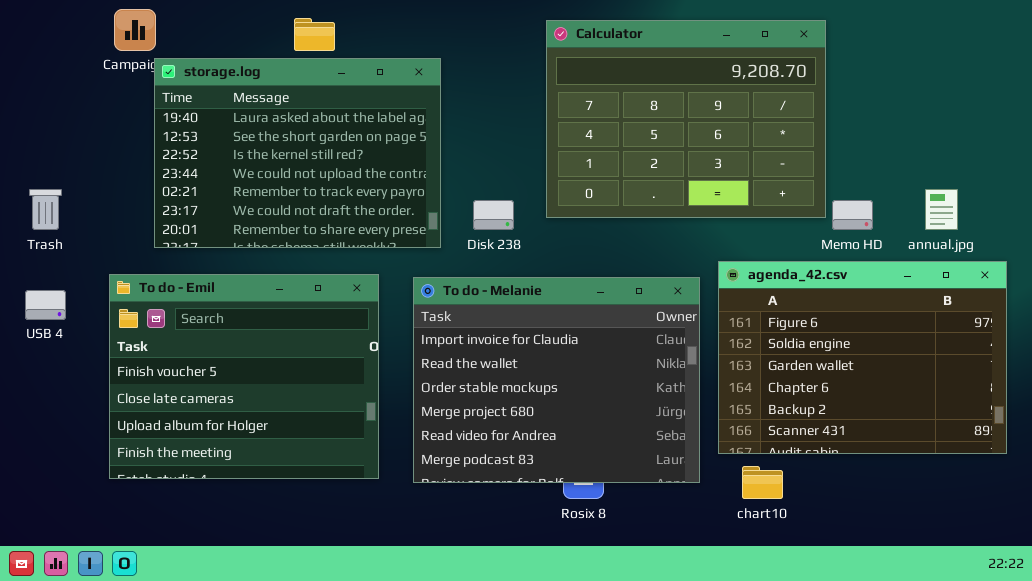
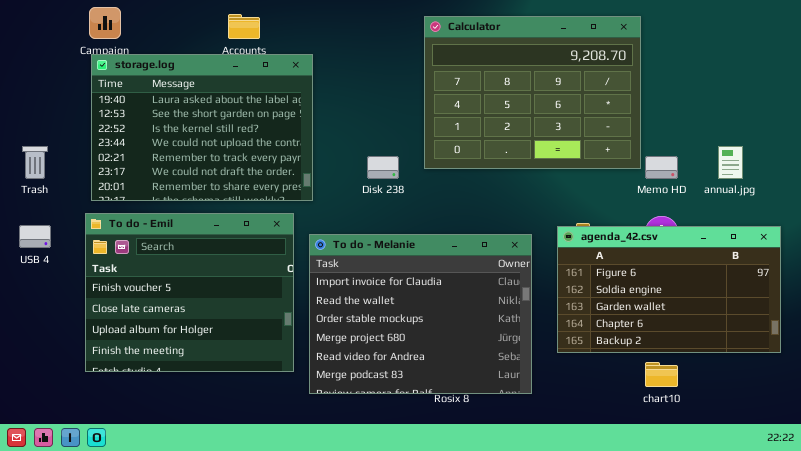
storage.log: [154,58,441,248] -> [91,54,313,201], moved
agenda_42.csv: [718,261,1007,454] -> [557,226,781,353], resized
To do - Melanie: [413,277,700,483] -> [309,234,532,394], moved
chart10: [742,466,783,499] -> [645,362,678,387], moved

